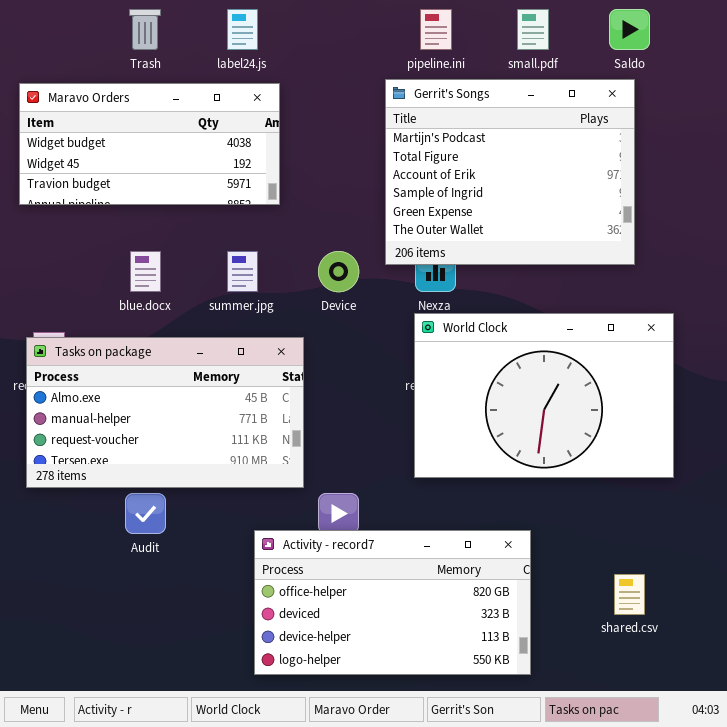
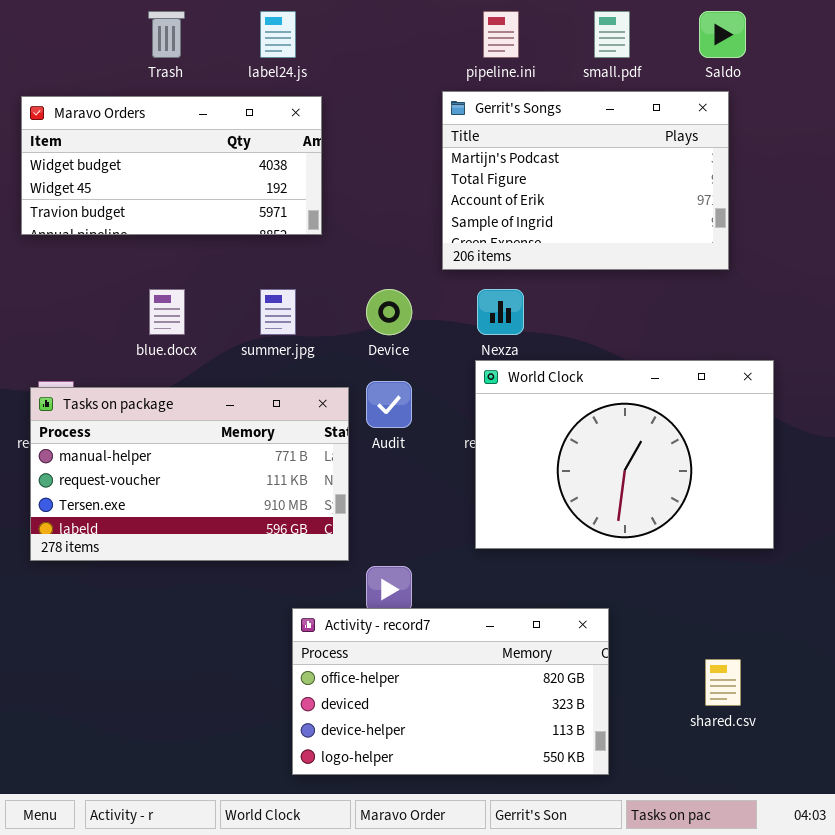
Gerrit's Songs: [385,79,635,265] -> [442,91,729,270], resized
Tasks on package: [26,337,304,488] -> [30,387,349,561], scrolled down 1 row
Audit: [125,493,166,534] -> [366,381,412,428], moved

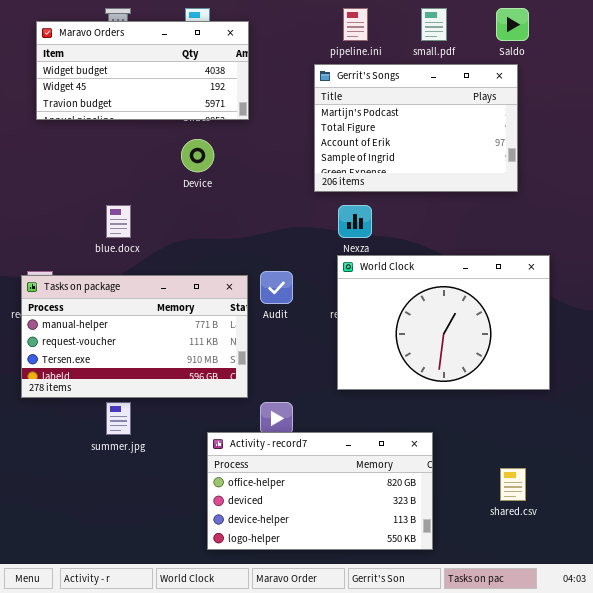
Maravo Orders: [21,96,322,235] -> [36,21,249,120], moved
summer.jpg: [260,289,296,335] -> [106,402,131,435], moved
Device: [366,289,412,335] -> [181,139,214,172], moved

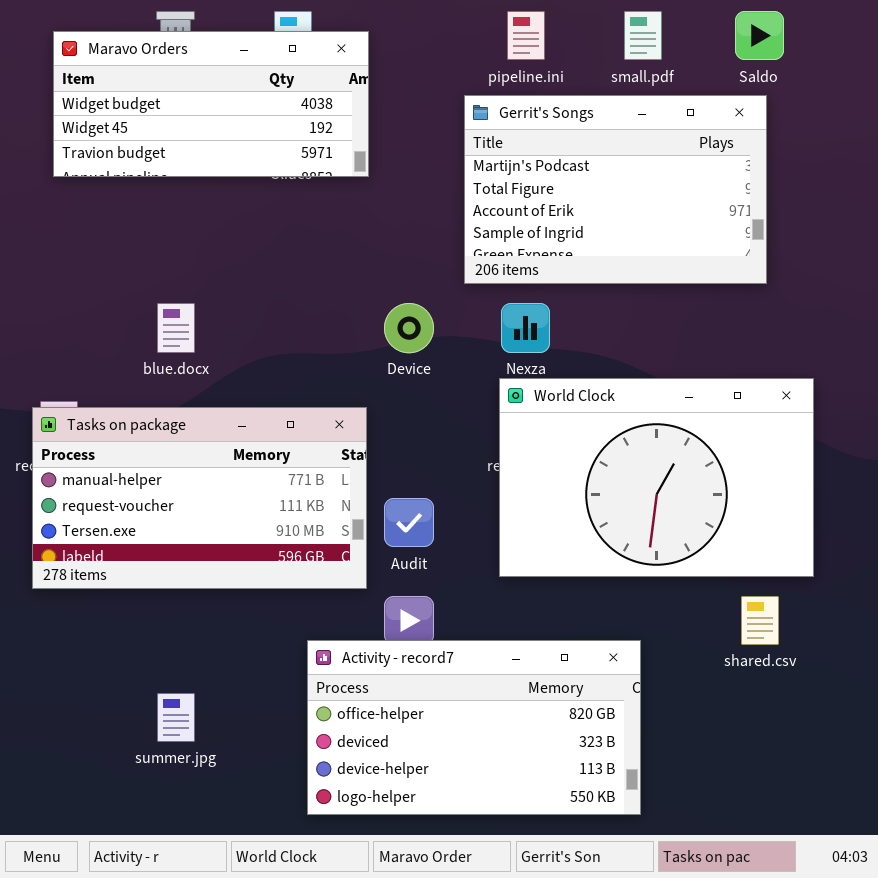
Device: [181,139,214,172] -> [384,303,434,353], moved
Audit: [260,271,293,304] -> [384,498,434,547], moved
summer.jpg: [106,402,131,435] -> [157,693,195,742], moved
shared.csv: [500,468,526,501] -> [741,596,779,645], moved

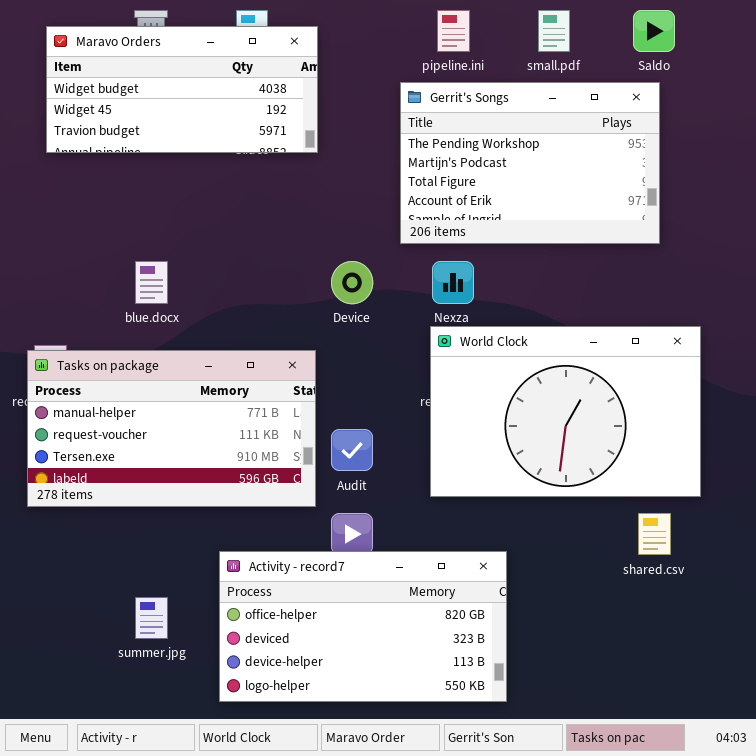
Gerrit's Songs: [464,95,767,284] -> [400,82,660,244], scrolled up 1 row
Activity - record7: [307,640,641,815] -> [219,551,507,702], moved

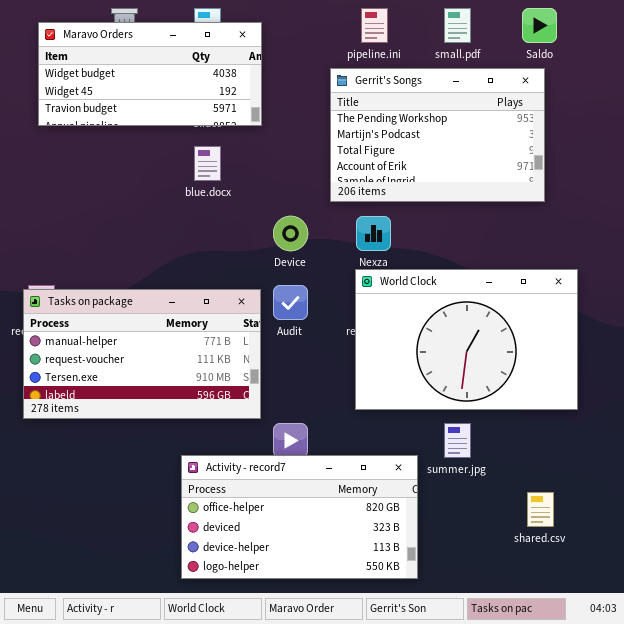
blue.docx: [135,261,168,304] -> [194,146,221,181], moved
Audit: [331,429,373,471] -> [273,285,308,320], moved
shared.csv: [638,513,671,555] -> [527,492,554,527], moved
summer.jpg: [135,597,168,639] -> [444,423,471,458], moved

